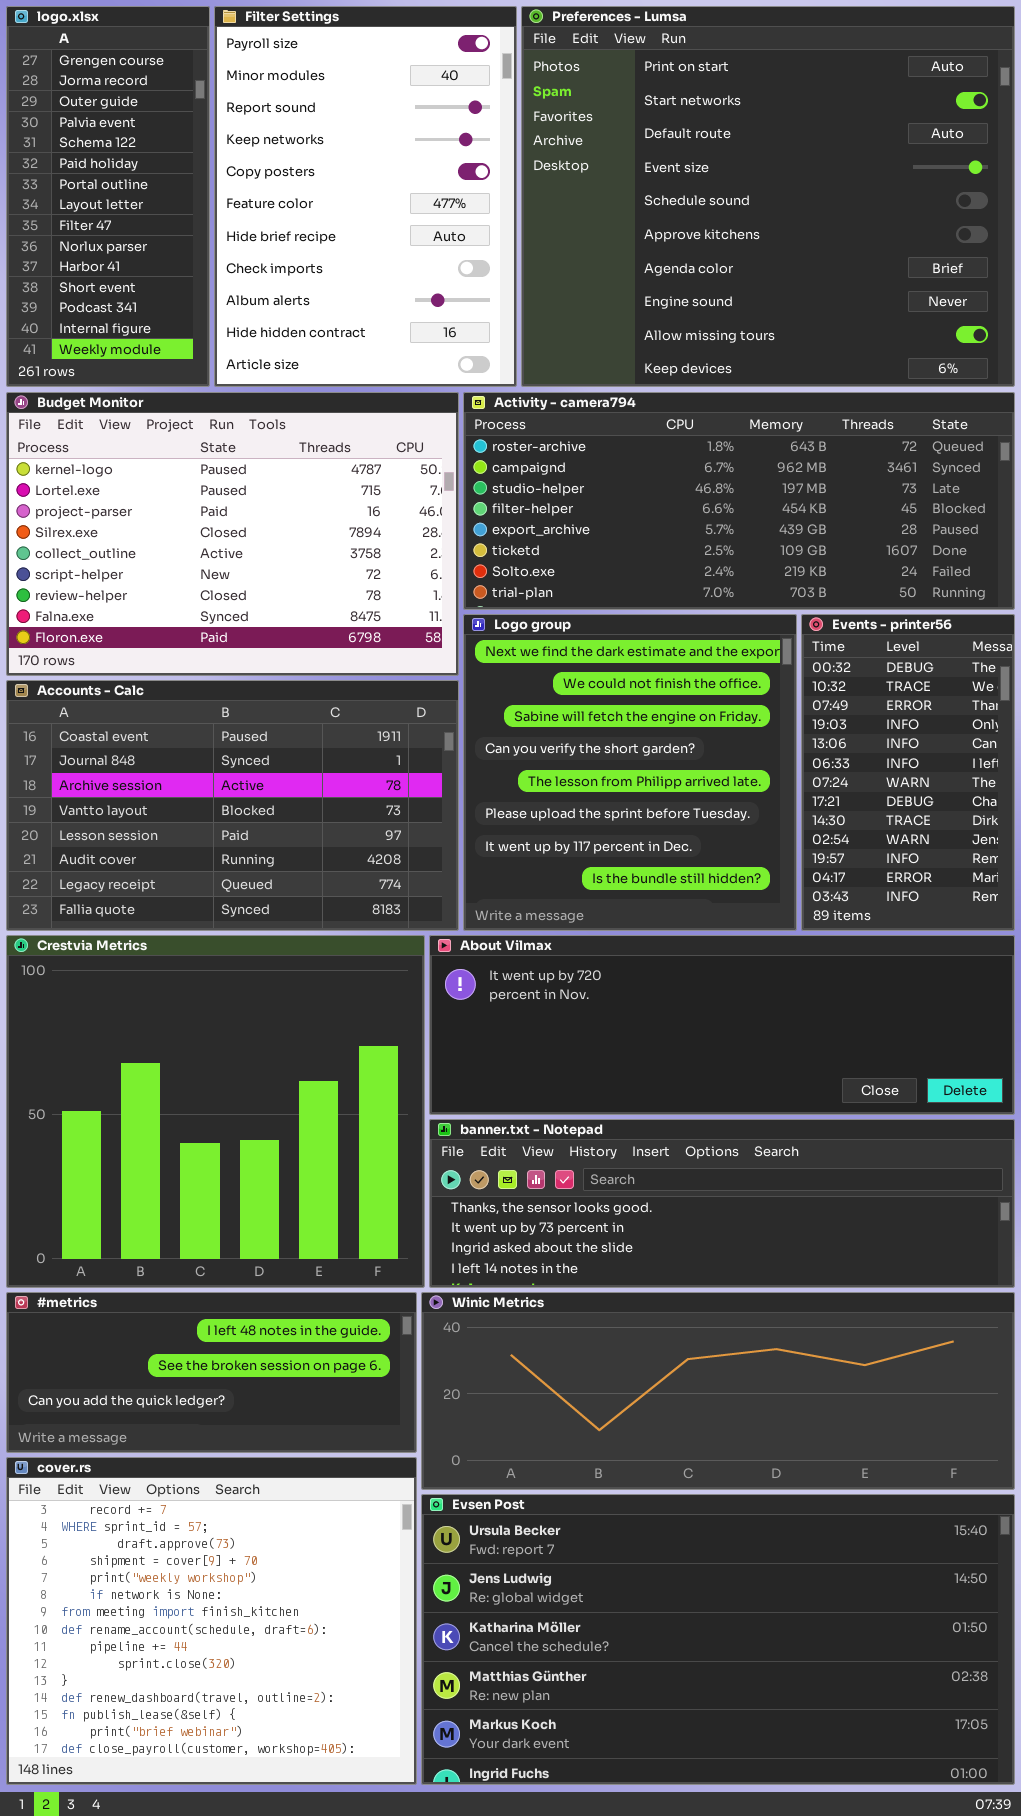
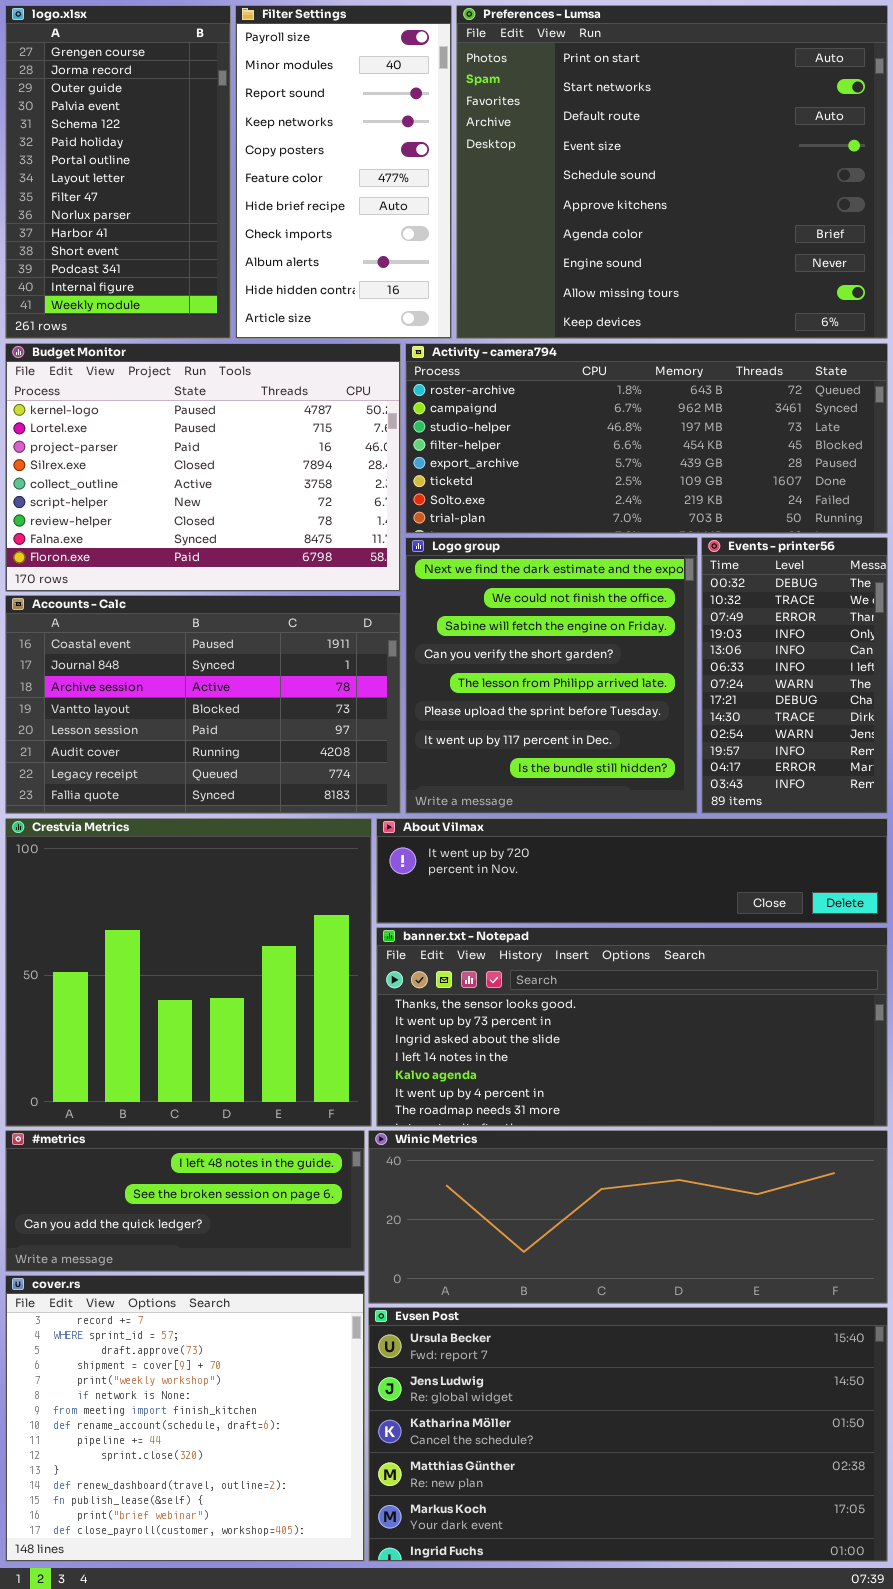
logo.xlsx: [6,6,210,387] -> [5,5,231,339], resized
Filter Settings: [214,6,517,387] -> [235,5,452,339], resized
About Vilmax: [429,935,1015,1115] -> [376,818,888,924], resized
banner.txt - Notepad: [429,1119,1015,1288] -> [376,927,888,1127], resized

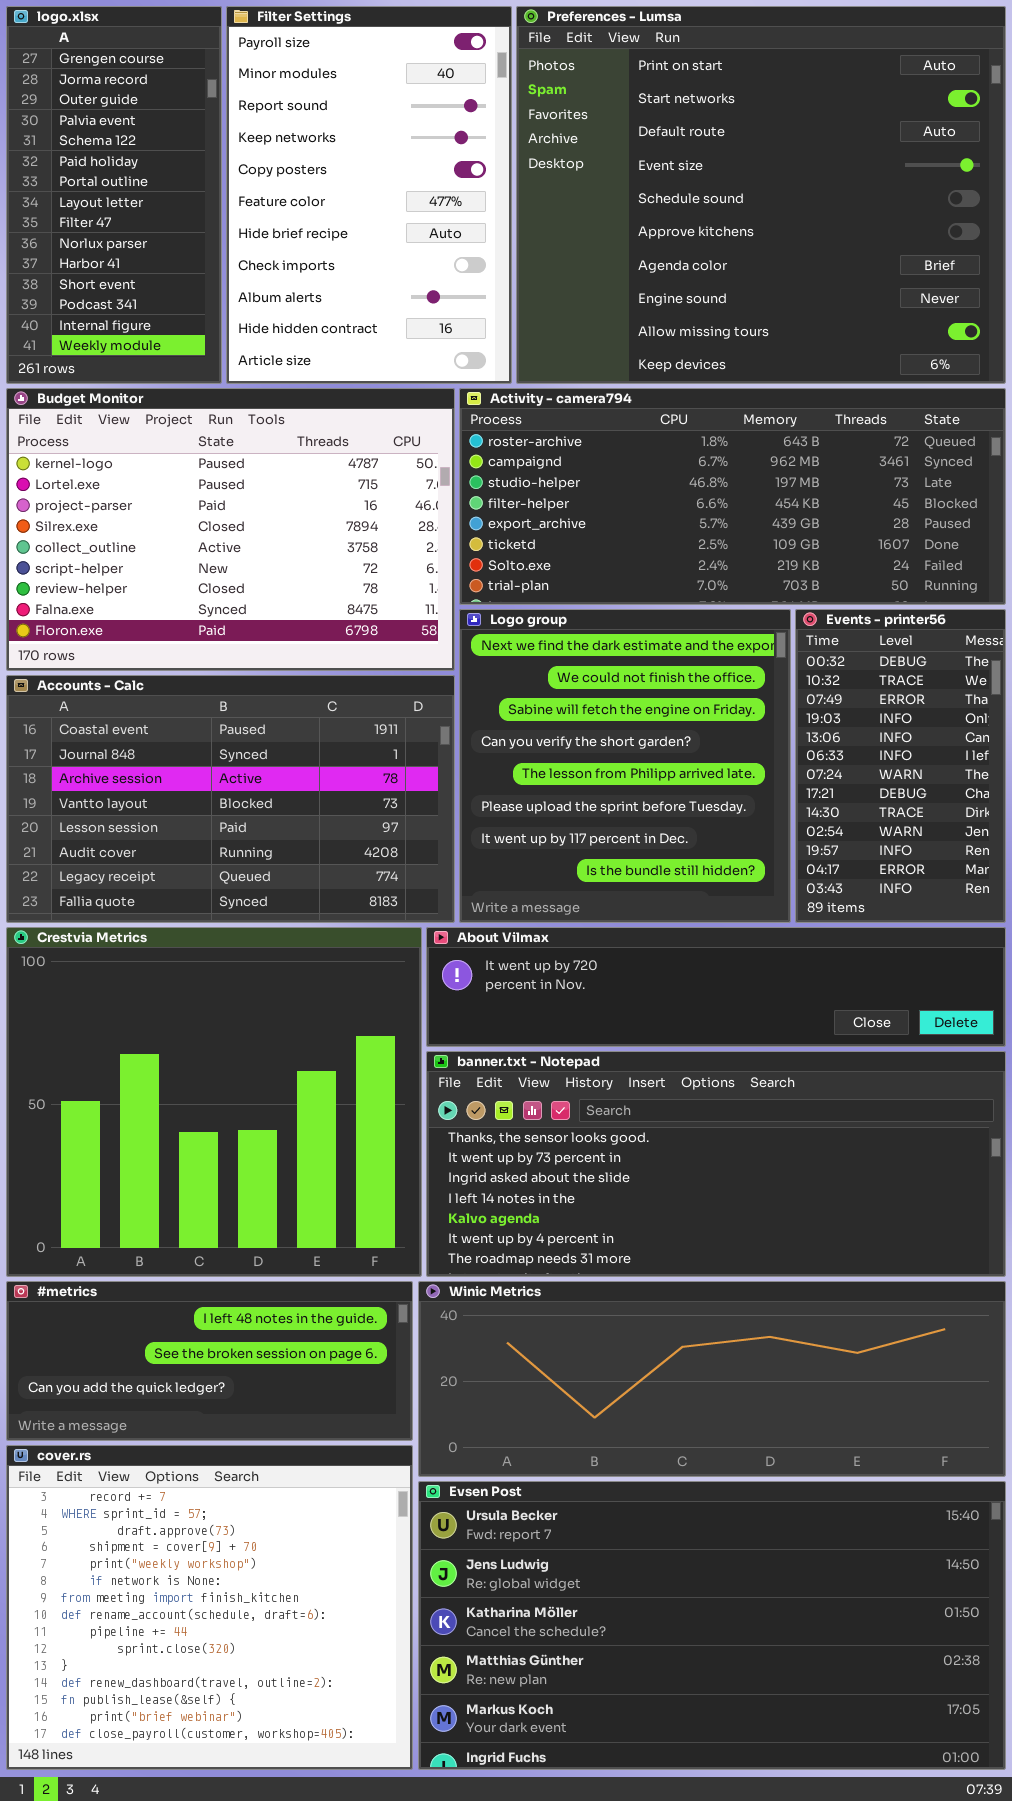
logo.xlsx: [5,5,231,339] -> [6,6,222,384], resized
Filter Settings: [235,5,452,339] -> [226,6,512,384], resized

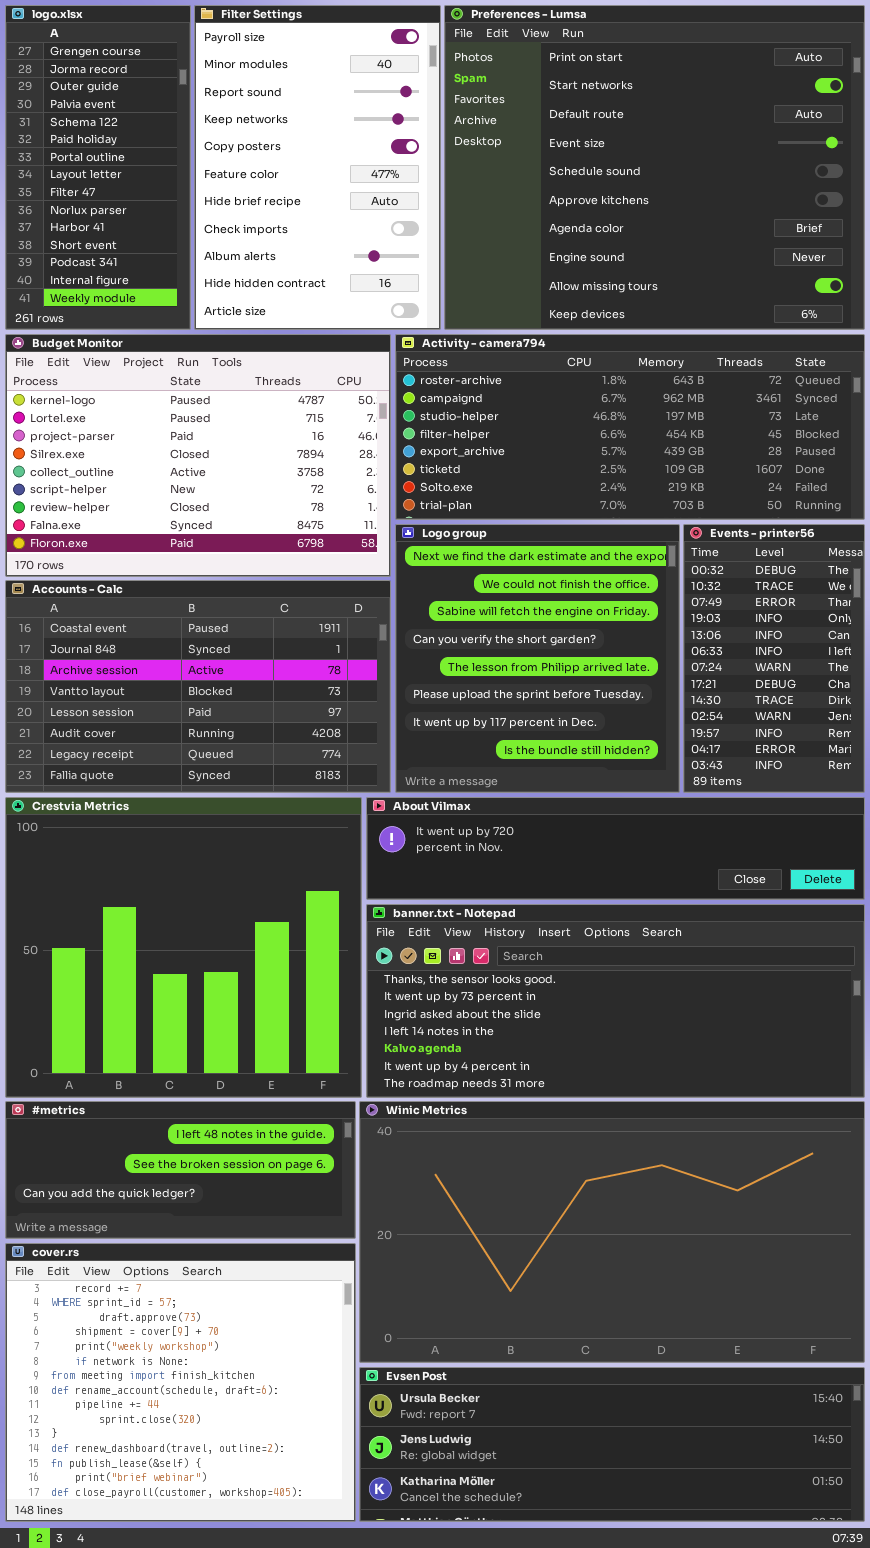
Winic Metrics: [418,1281,1006,1477] -> [359,1101,865,1363], resized
Evsen Post: [418,1481,1006,1770] -> [359,1367,865,1522], resized

